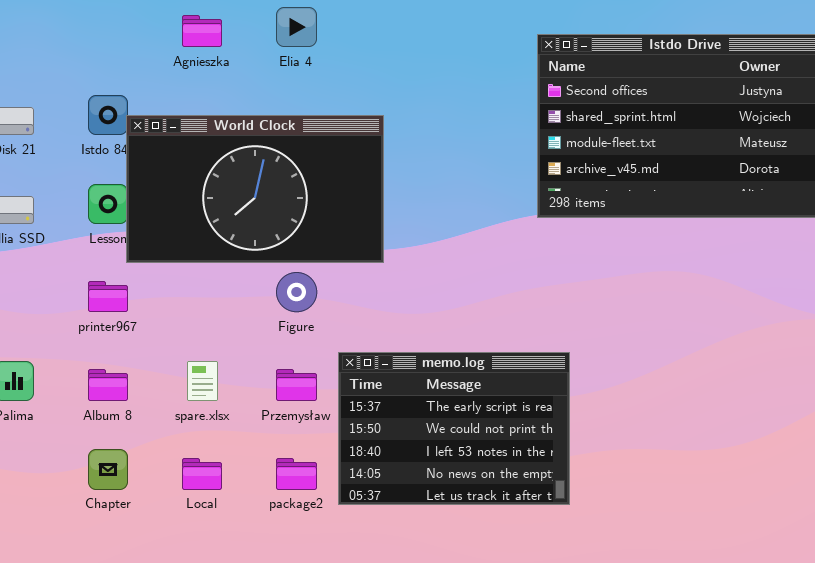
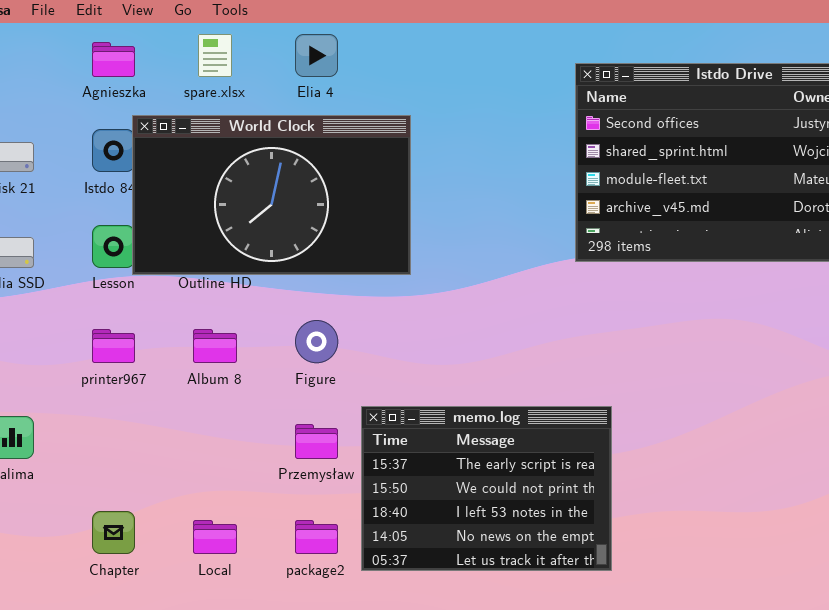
Agnieszka: [182,15,222,47] -> [92,42,135,77], moved
World Clock: [126,115,384,263] -> [132,115,411,275], moved
spare.xlsx: [187,361,218,401] -> [198,34,232,77], moved
Album 8: [88,369,128,401] -> [193,329,237,363], moved

